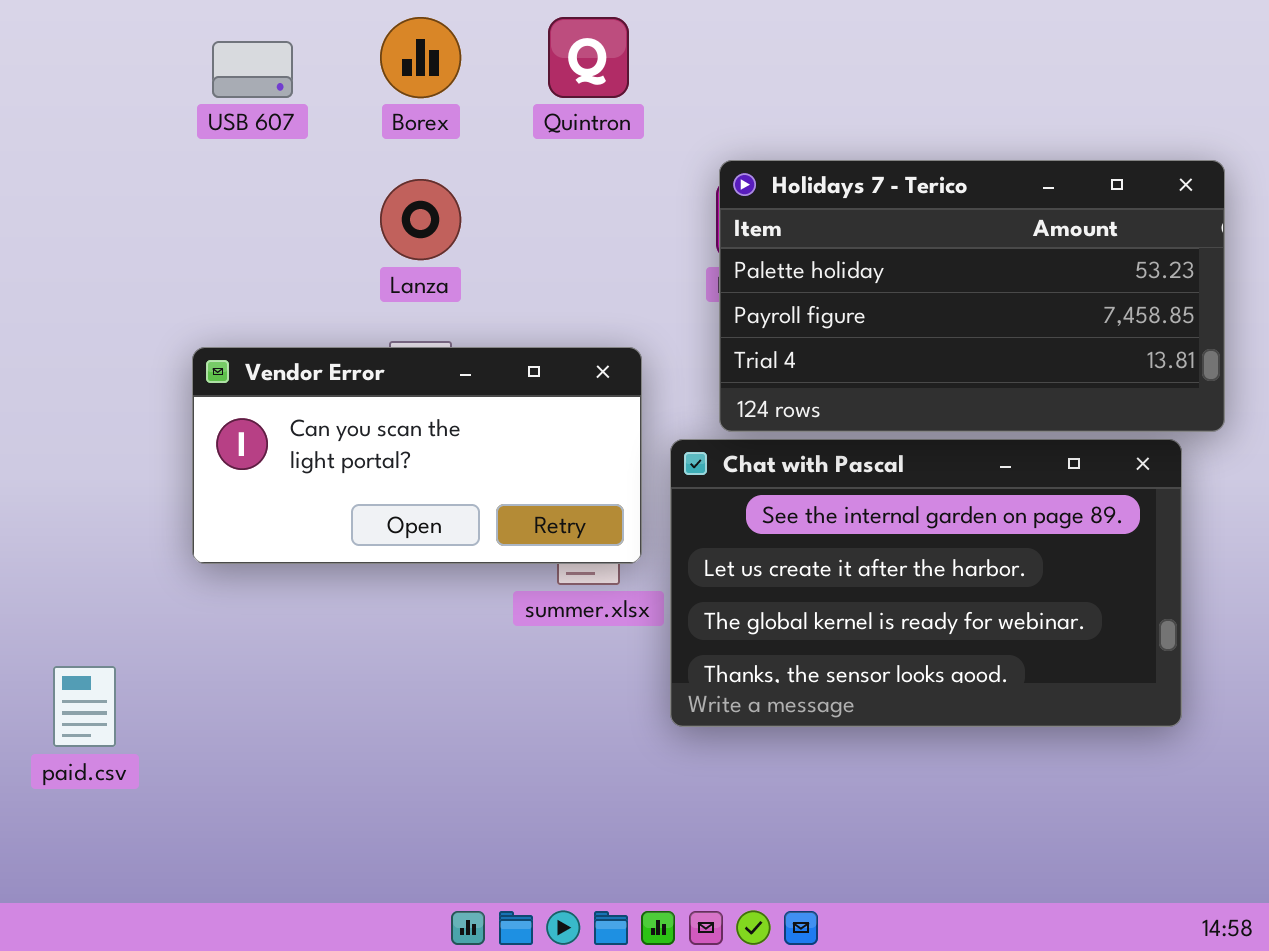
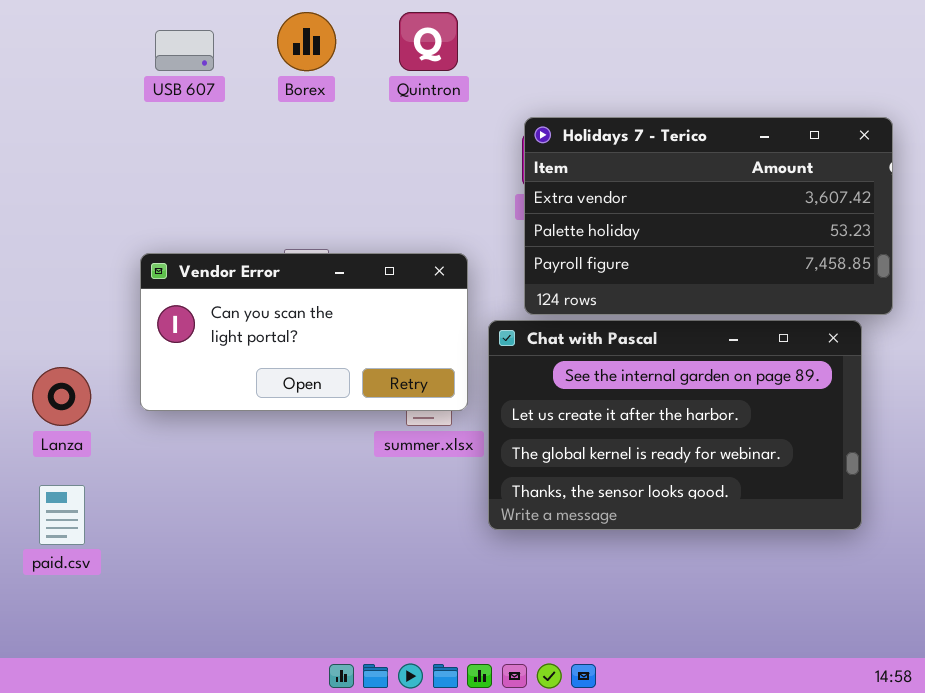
Holidays 7 - Terico: [719,160,1225,432] -> [524,117,893,315], scrolled up 1 row
Lanza: [380,179,461,260] -> [32,367,91,426], moved

